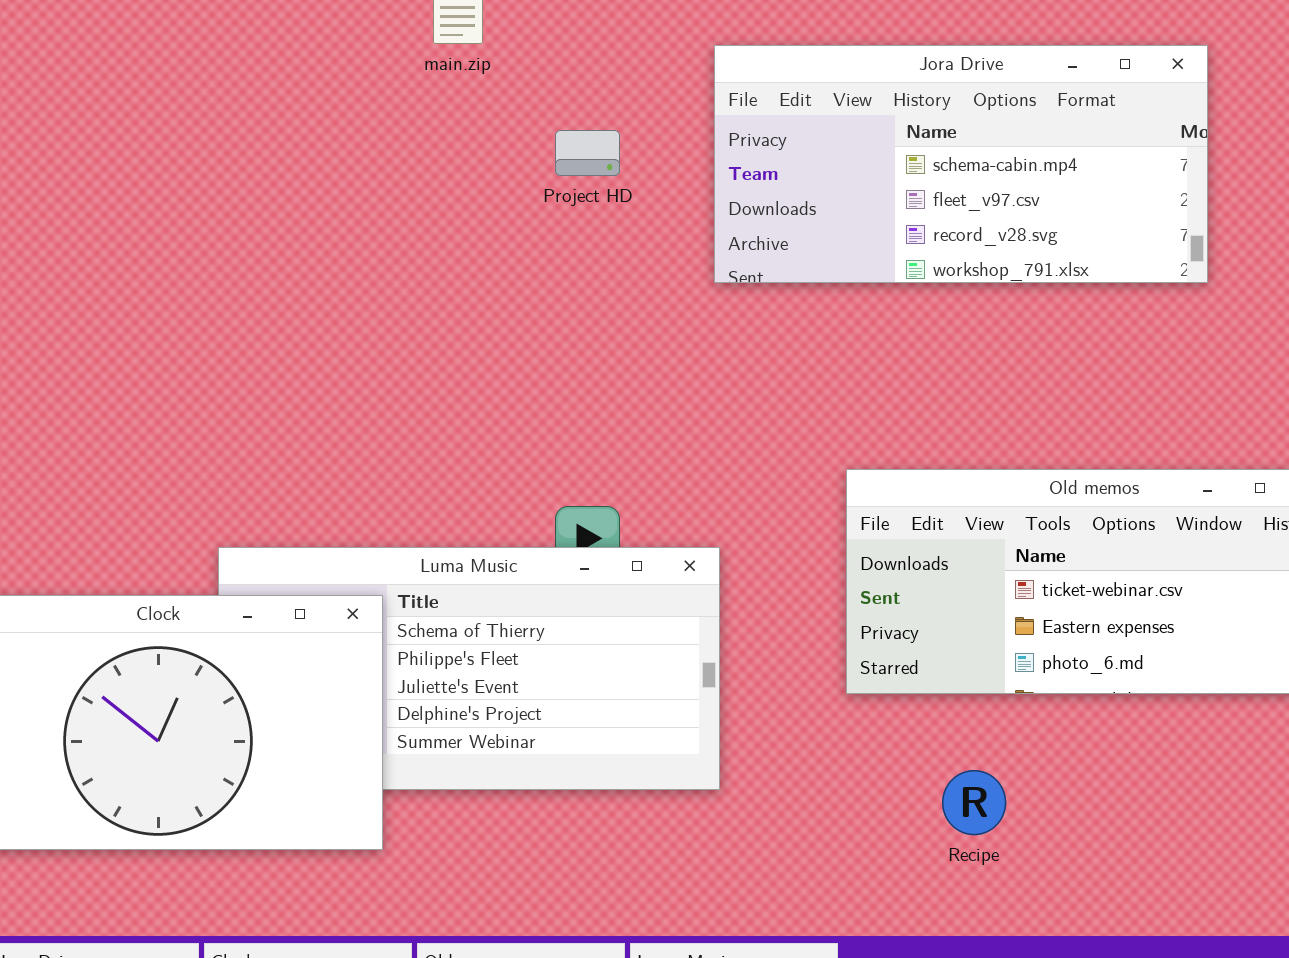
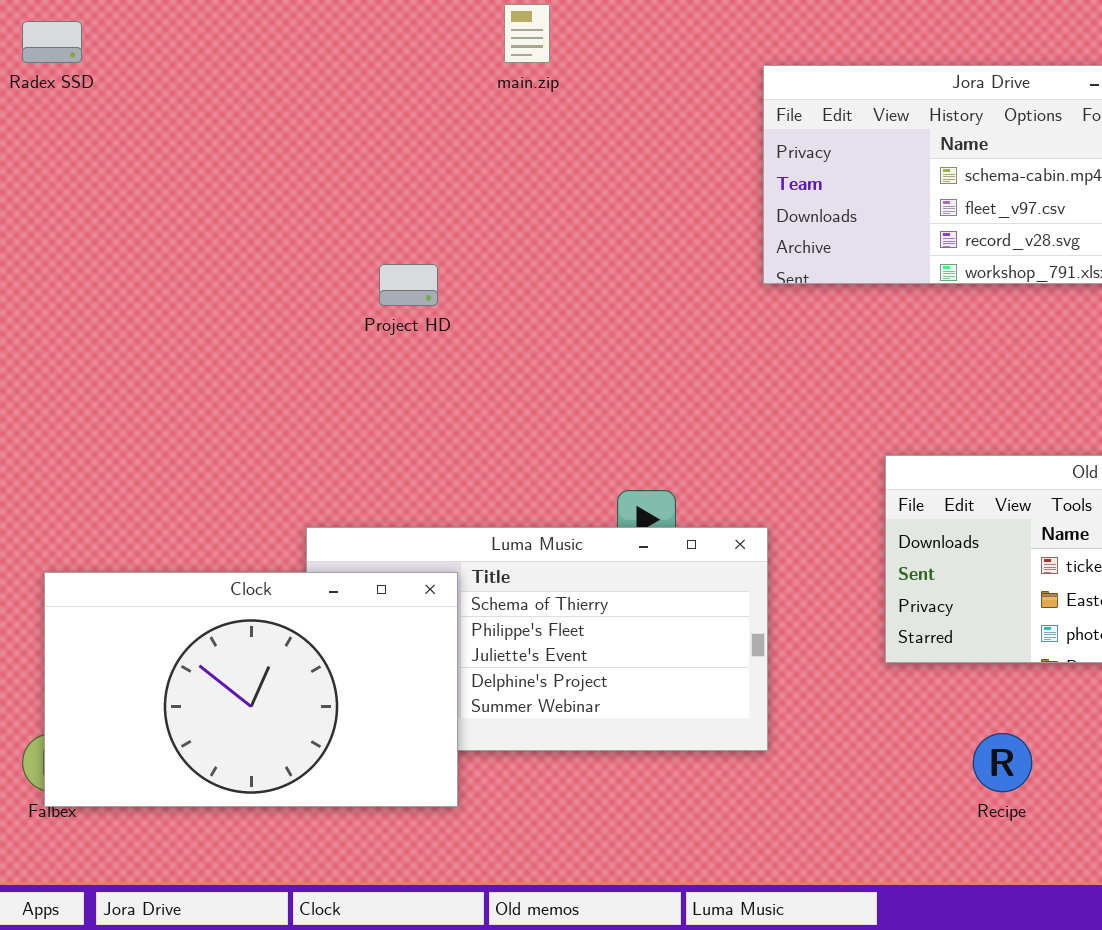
Project HD: [555,130,620,176] -> [379,264,438,306], moved

